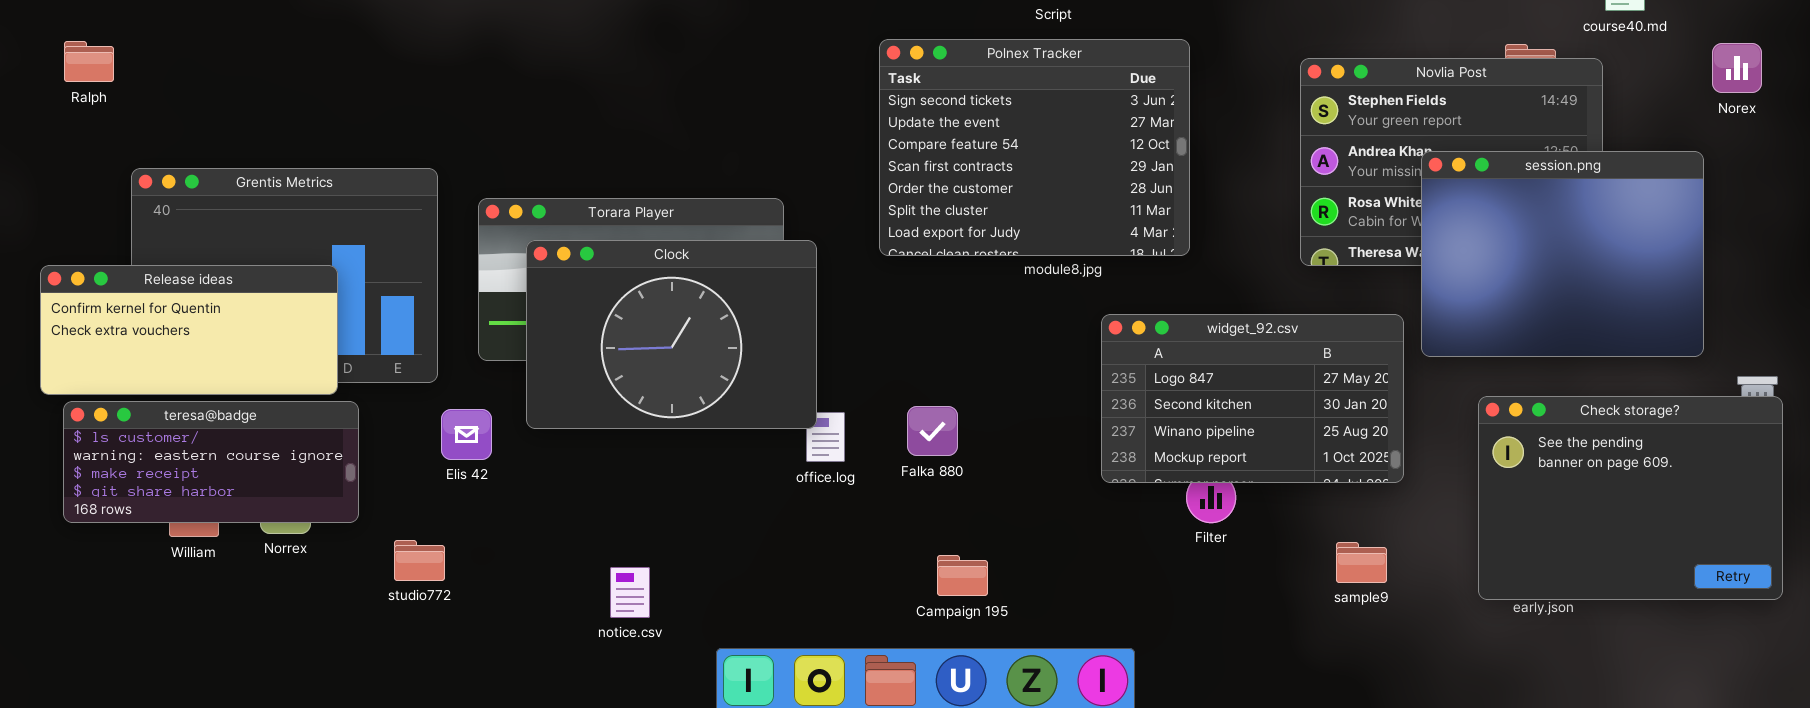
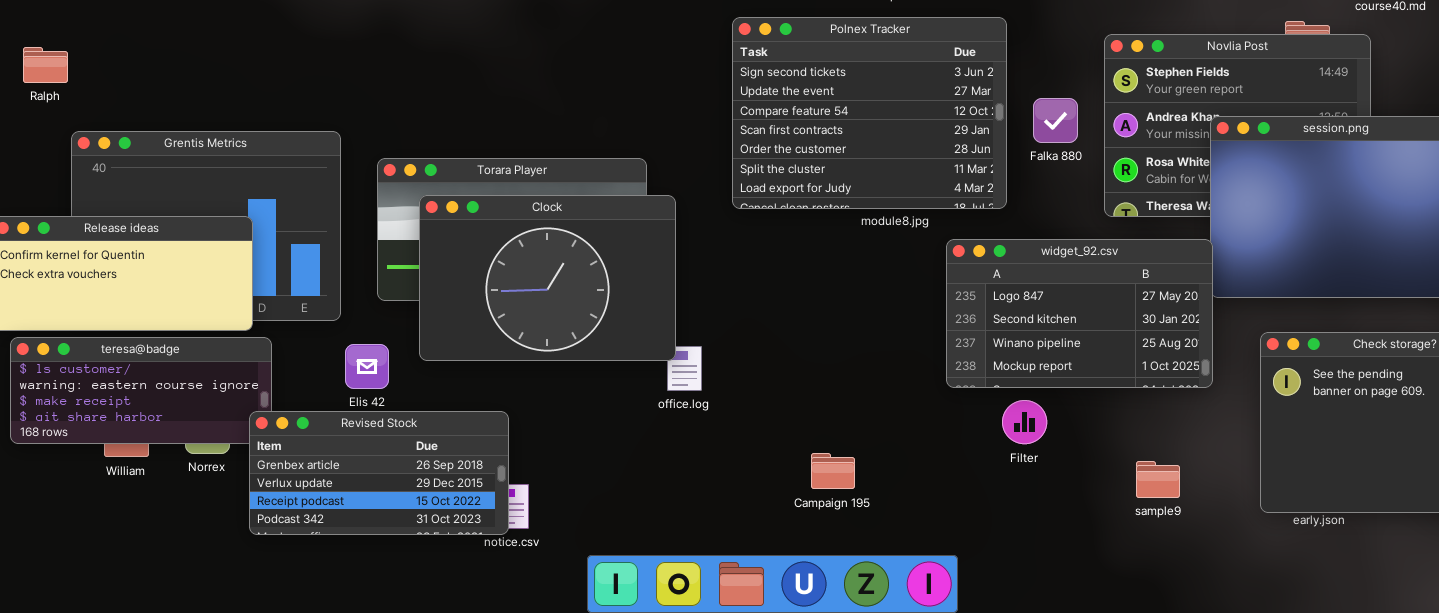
Ralph: [64,41,114,82] -> [23,47,68,83], moved
widget_92.csv: [1101,314,1404,483] -> [946,239,1213,388], moved
Falka 880: [907,406,958,456] -> [1033,98,1078,143], moved
Revised Stock: none -> [249,411,509,535], opened
Campaign 195: [937,555,988,596] -> [811,453,855,489], moved

